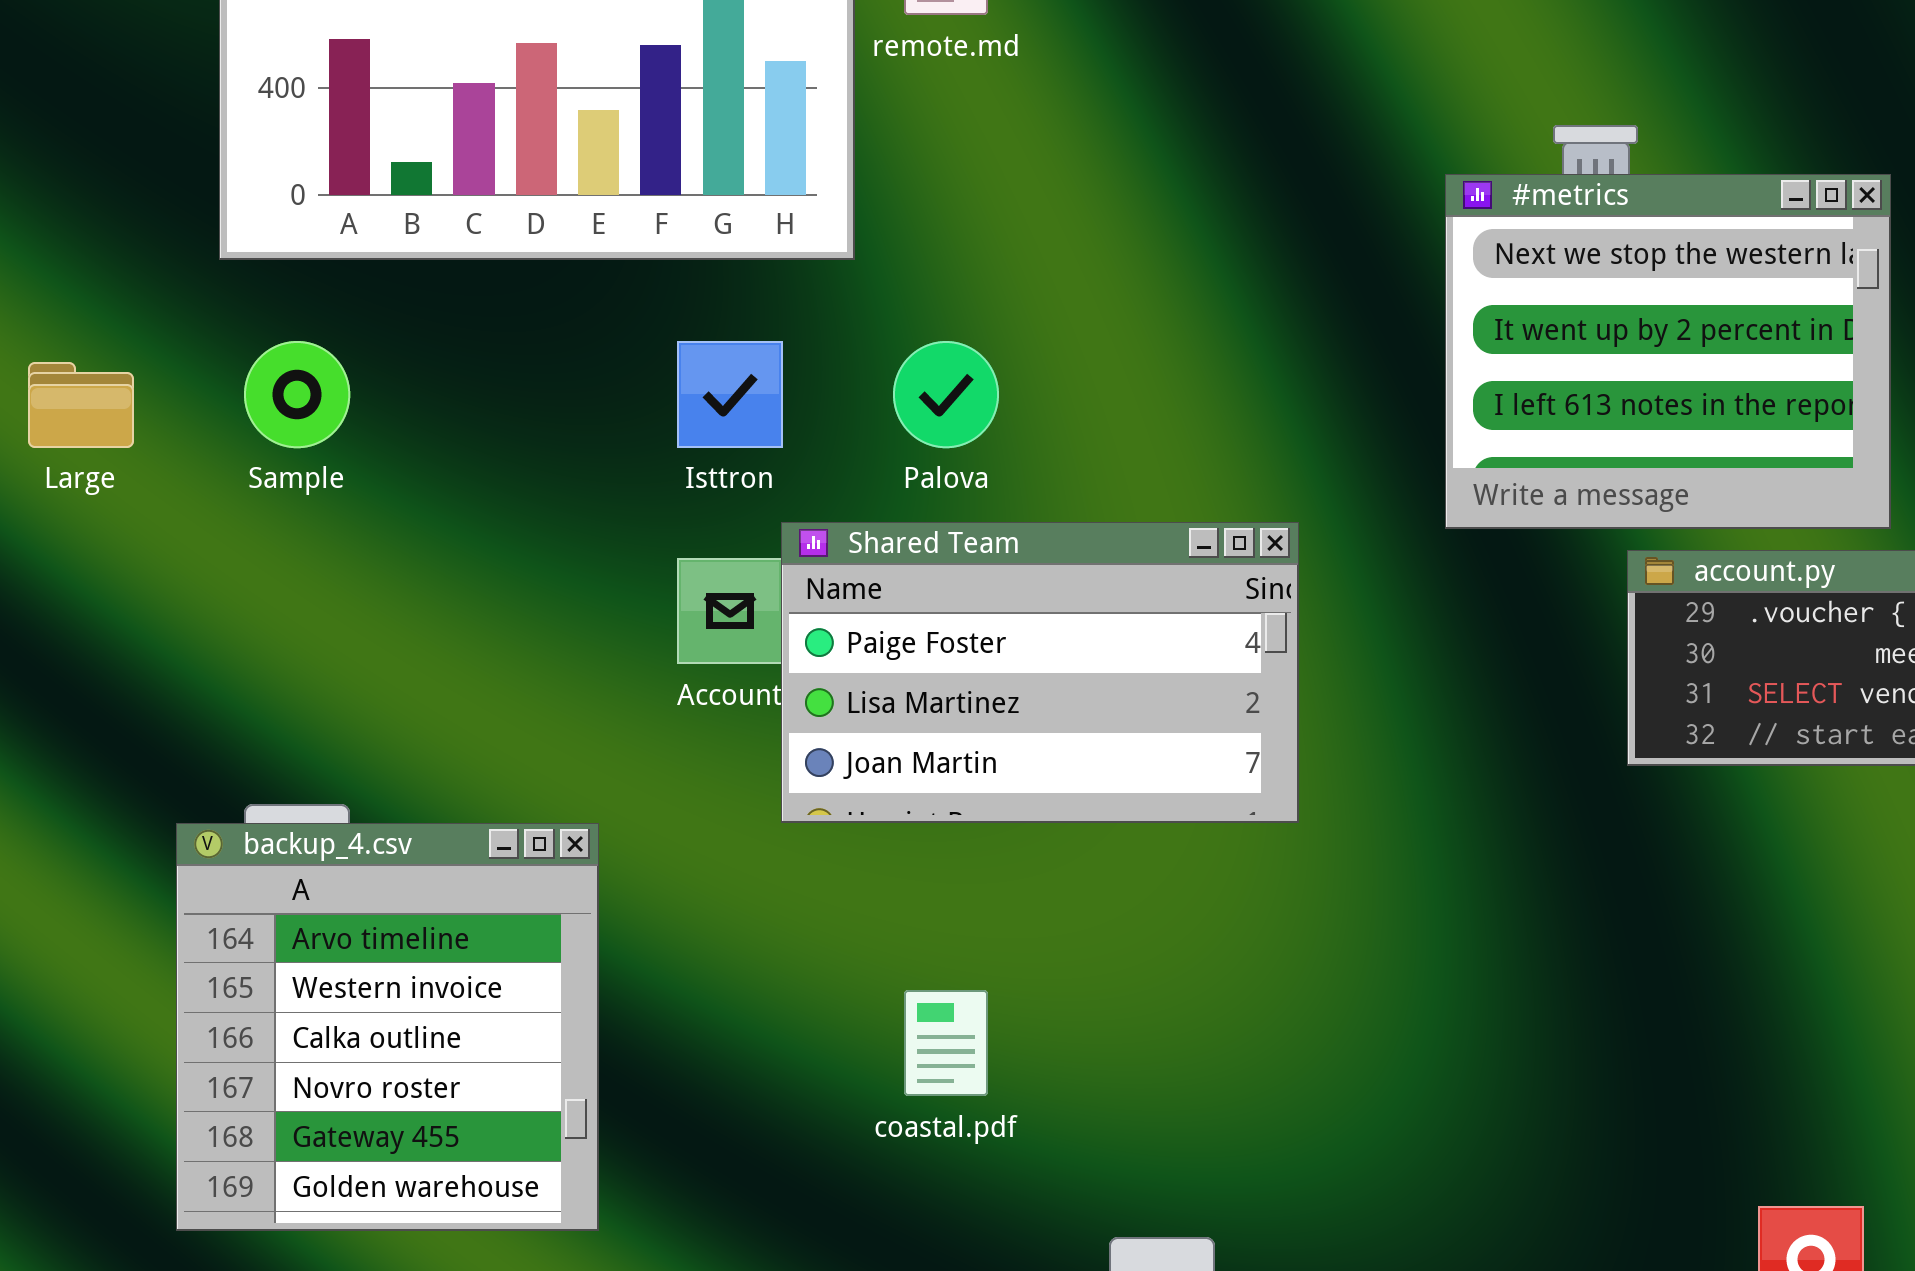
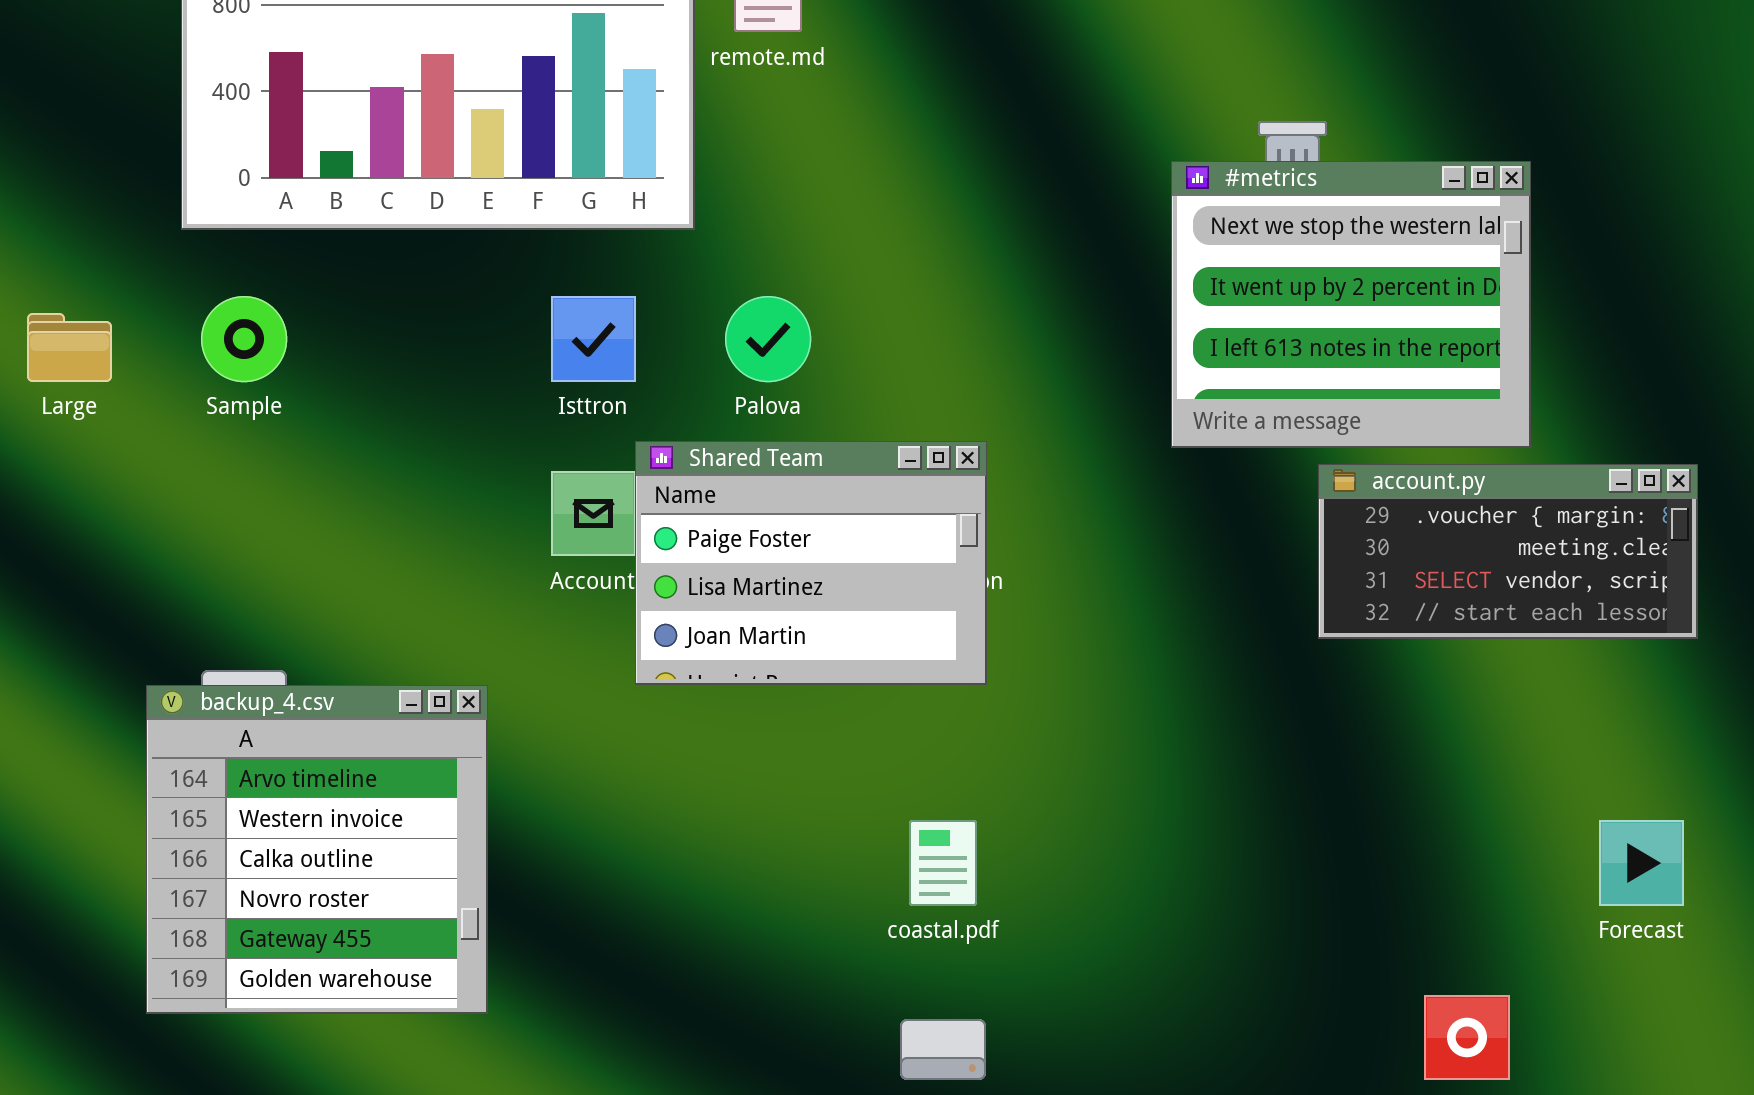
Shared Team: [781,522,1299,823] -> [635,441,987,685], resized
coastal.pdf: [904,990,988,1096] -> [909,820,977,906], moved

